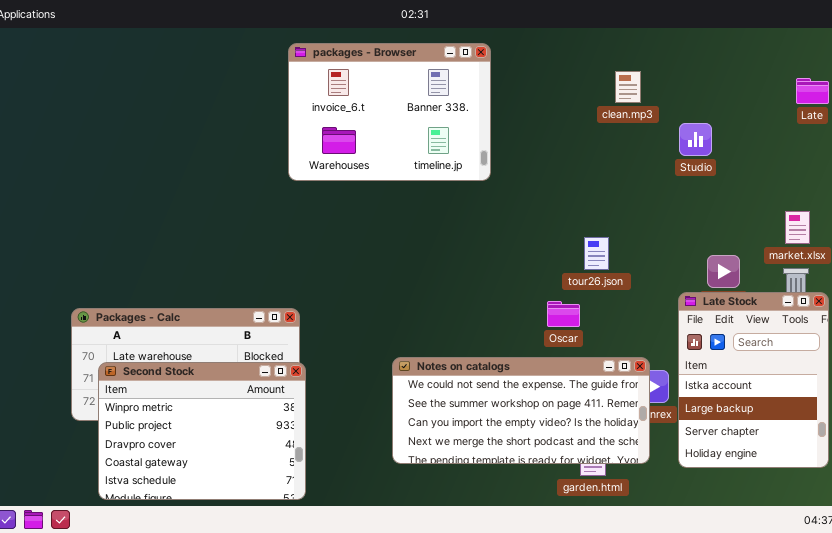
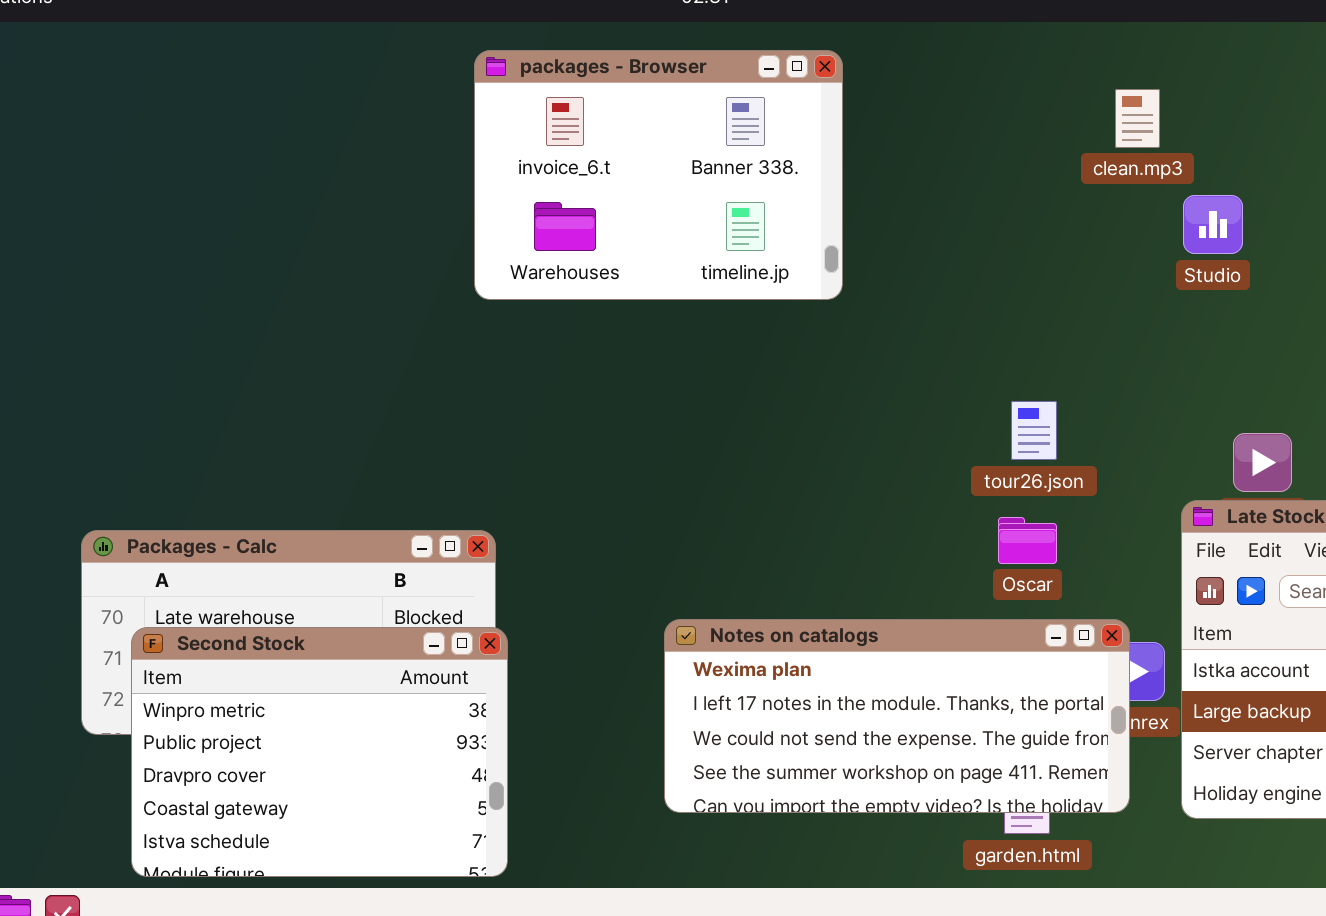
clean.mp3: [615,71,641,103] -> [1115,89,1160,148], moved
Oscar: [547,301,580,327] -> [998,517,1057,564], moved
Notes on catalogs: [392,357,650,464] -> [664,619,1130,813], scrolled up 2 rows

